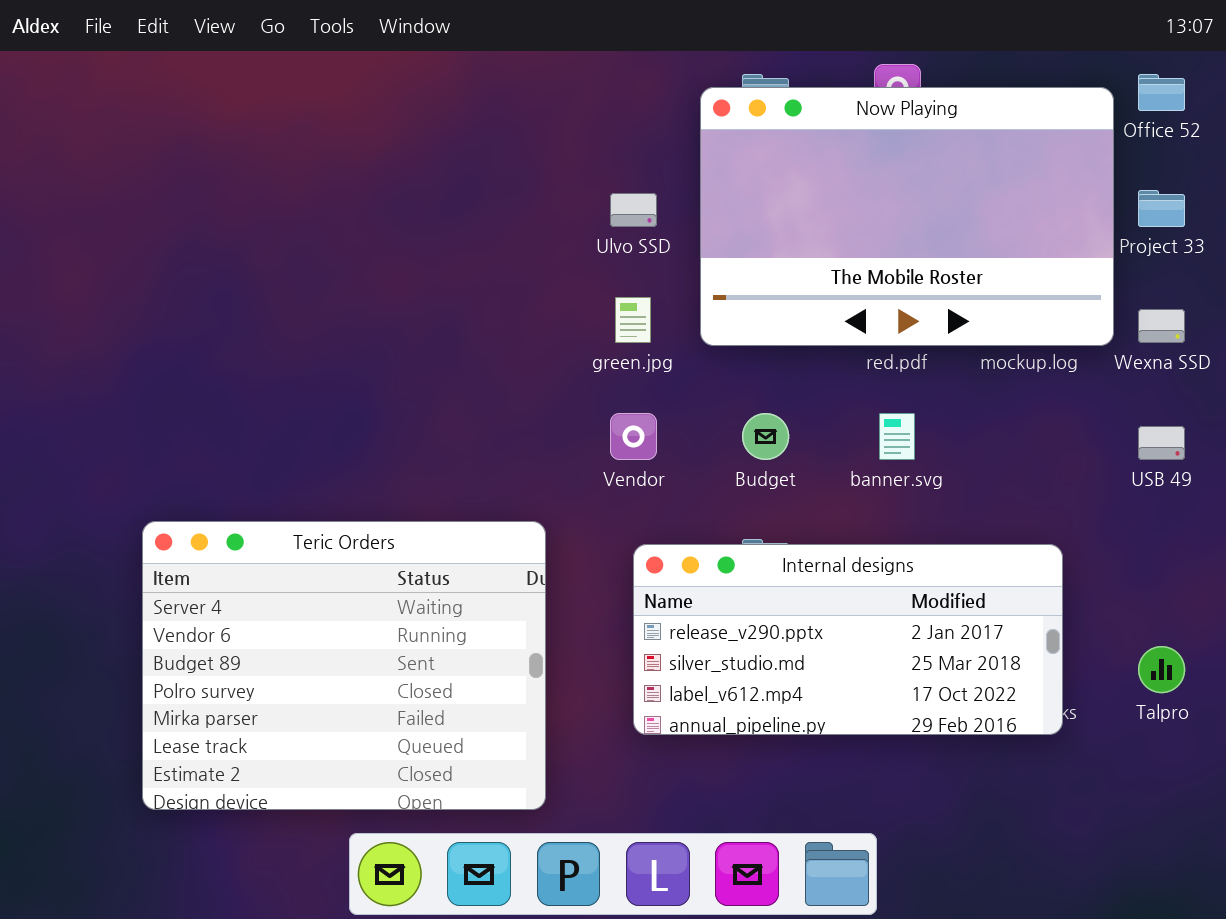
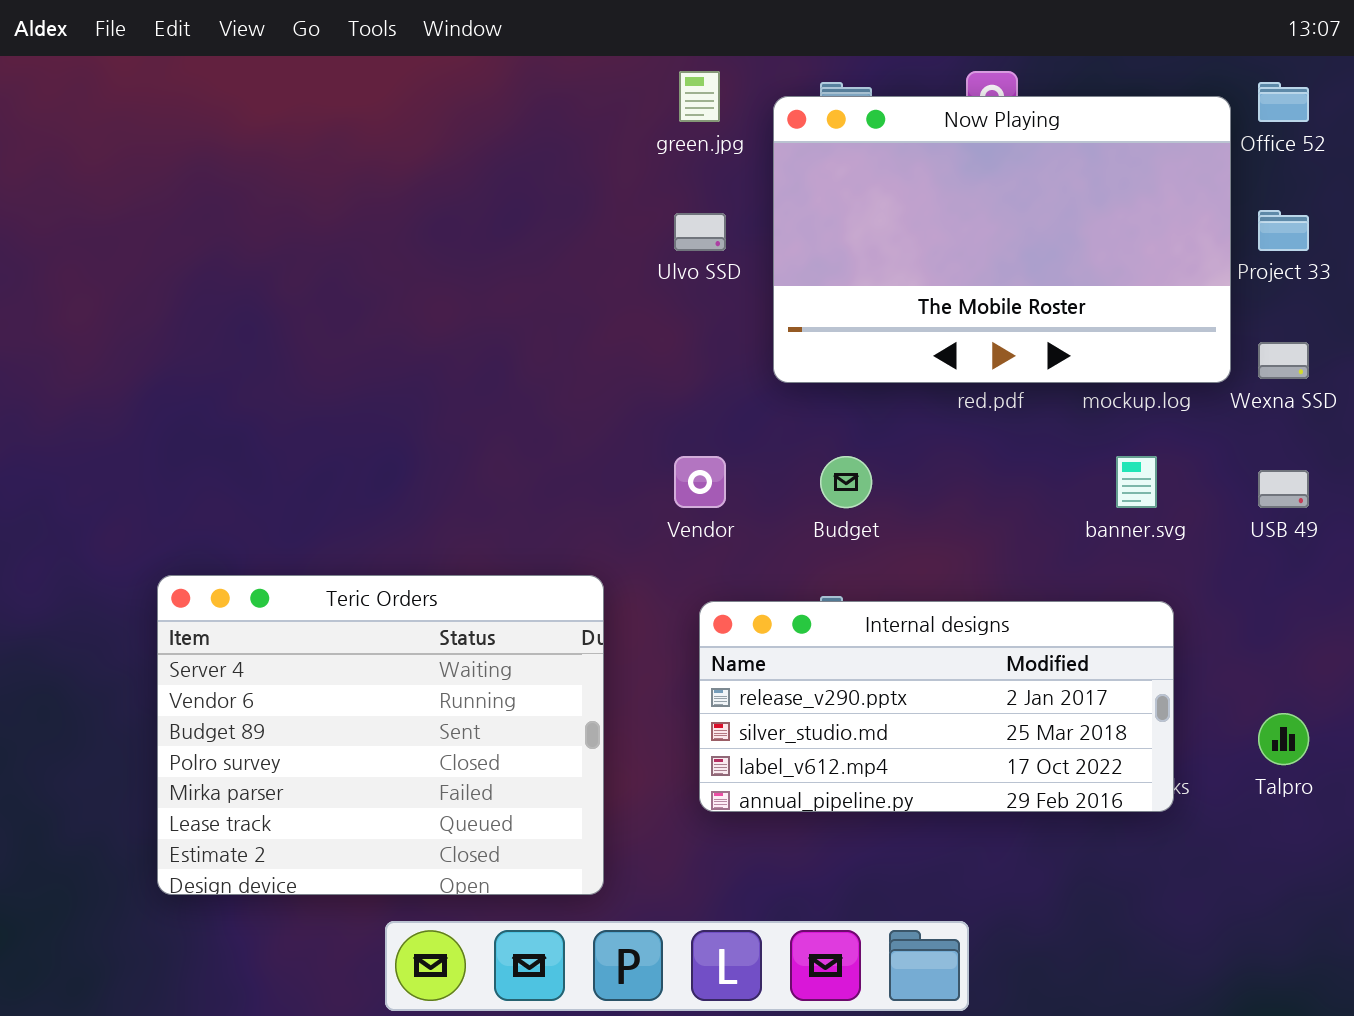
green.jpg: [615,297,651,343] -> [679,71,720,122], moved
banner.svg: [879,413,915,460] -> [1116,456,1157,508], moved

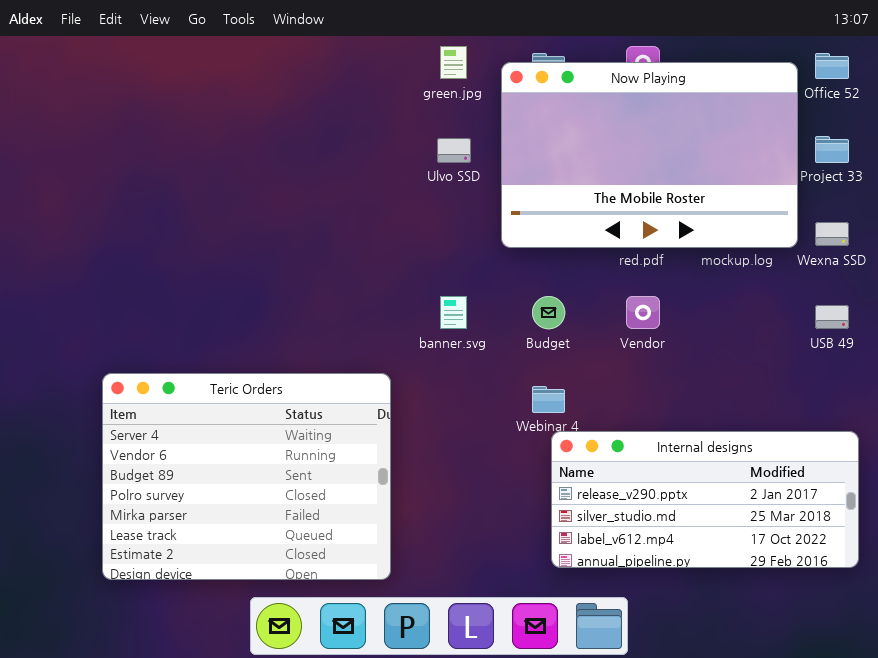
Vendor: [674,456,726,508] -> [626,296,660,329], moved
banner.svg: [1116,456,1157,508] -> [440,296,467,329], moved
Internal designs: [699,601,1174,812] -> [551,431,859,568], moved

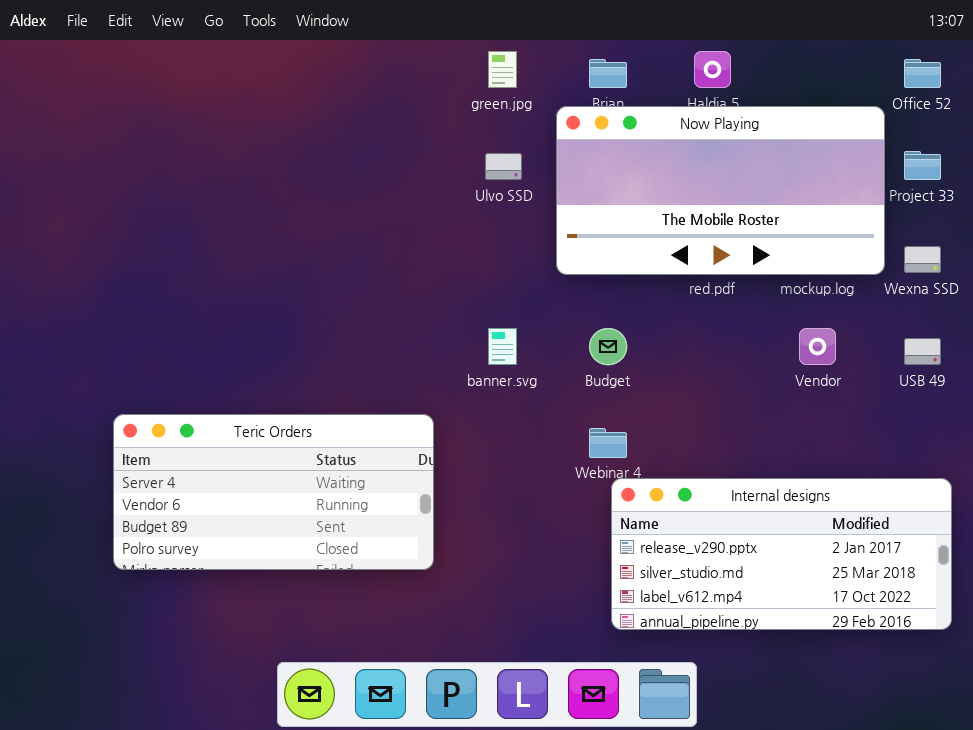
Now Playing: [501,62,798,248] -> [556,106,885,275], resized
Vendor: [626,296,660,329] -> [799,328,836,365], moved
Teric Orders: [102,373,391,580] -> [113,414,434,570], resized

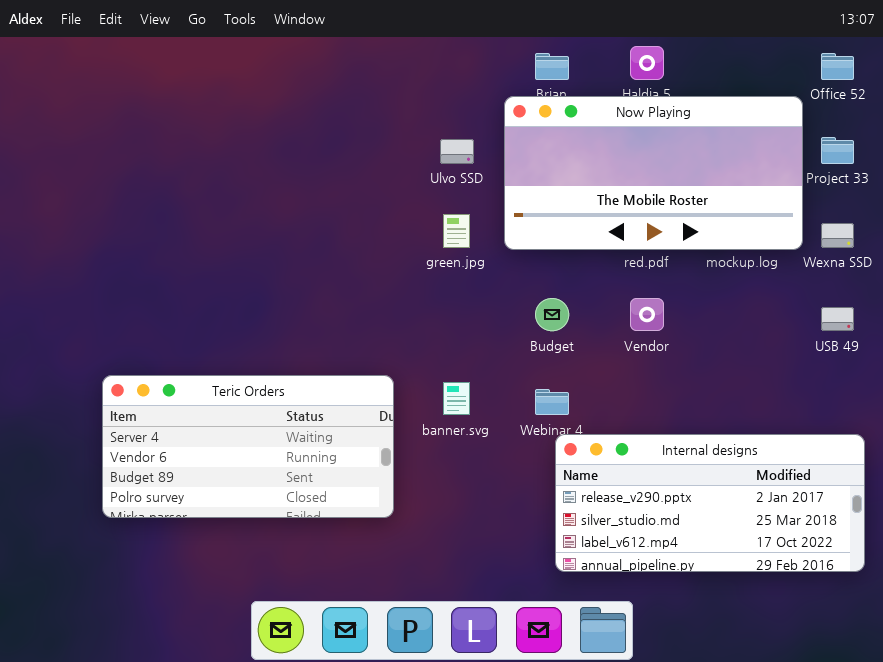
green.jpg: [488,51,517,88] -> [443,214,470,248], moved
banner.svg: [488,328,517,365] -> [443,382,470,415], moved
Vendor: [799,328,836,365] -> [630,298,664,331], moved

